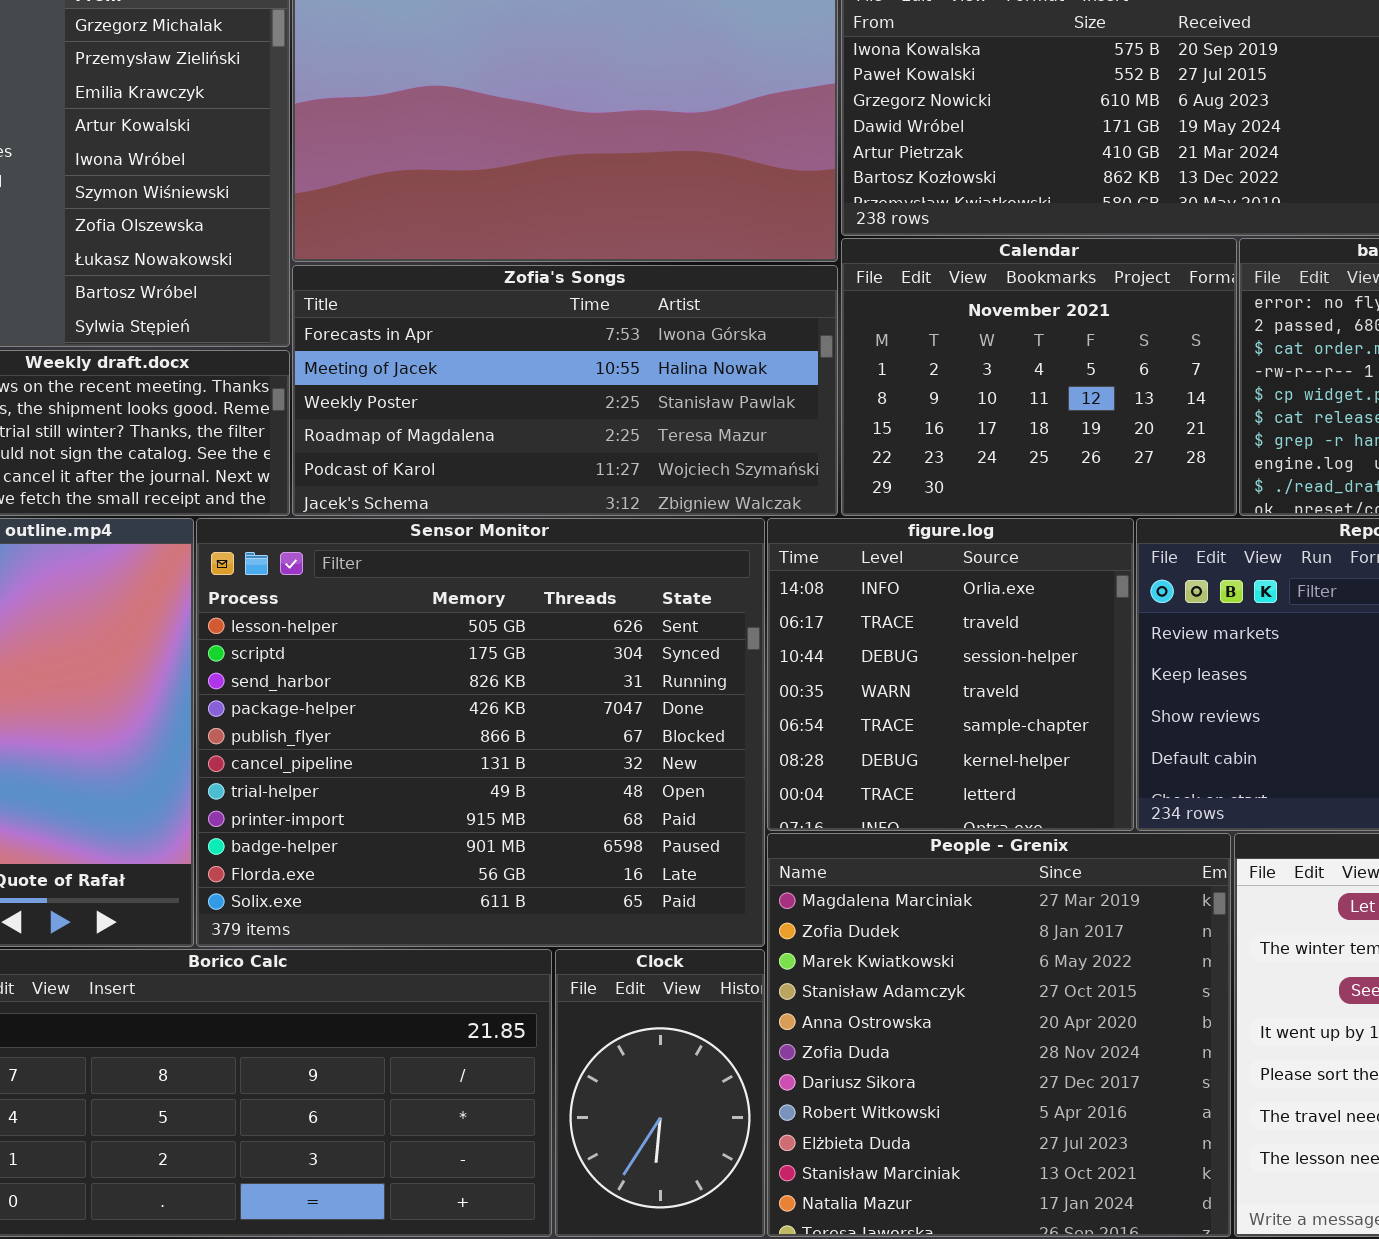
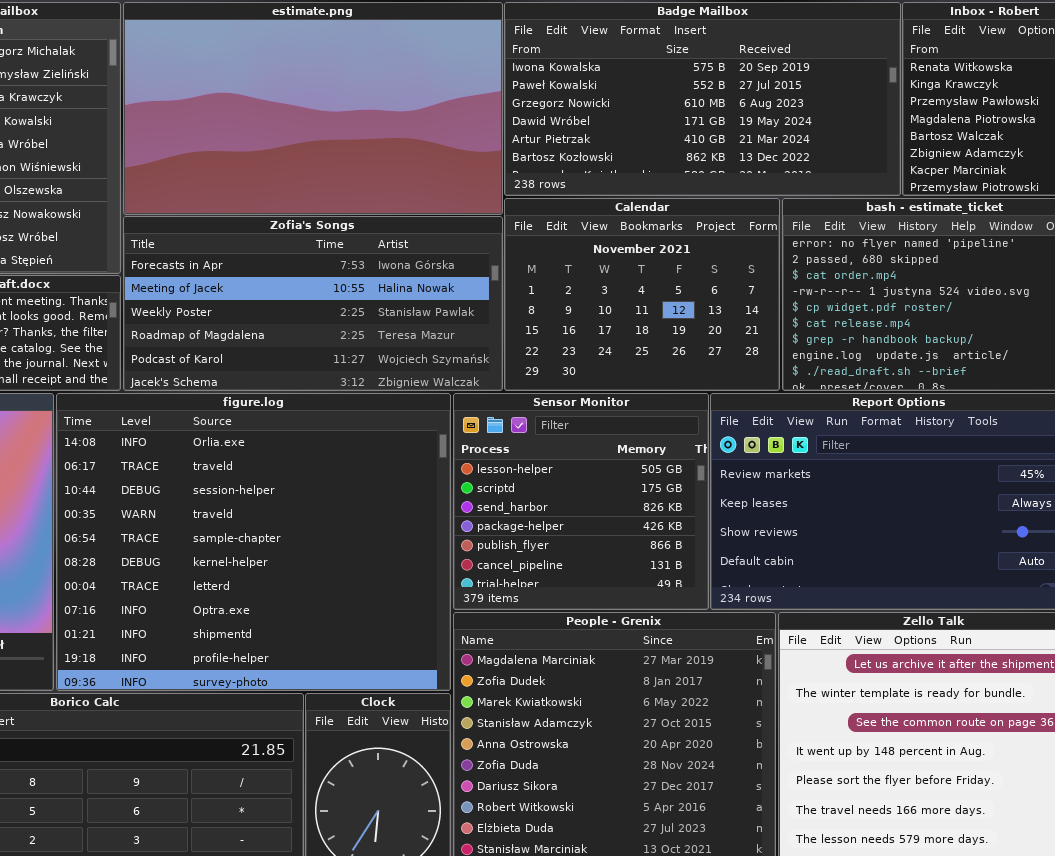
Sensor Monitor: [196,518,765,947] -> [453,393,709,610], moved, resized
figure.log: [767,518,1134,831] -> [56,393,451,691], moved, resized

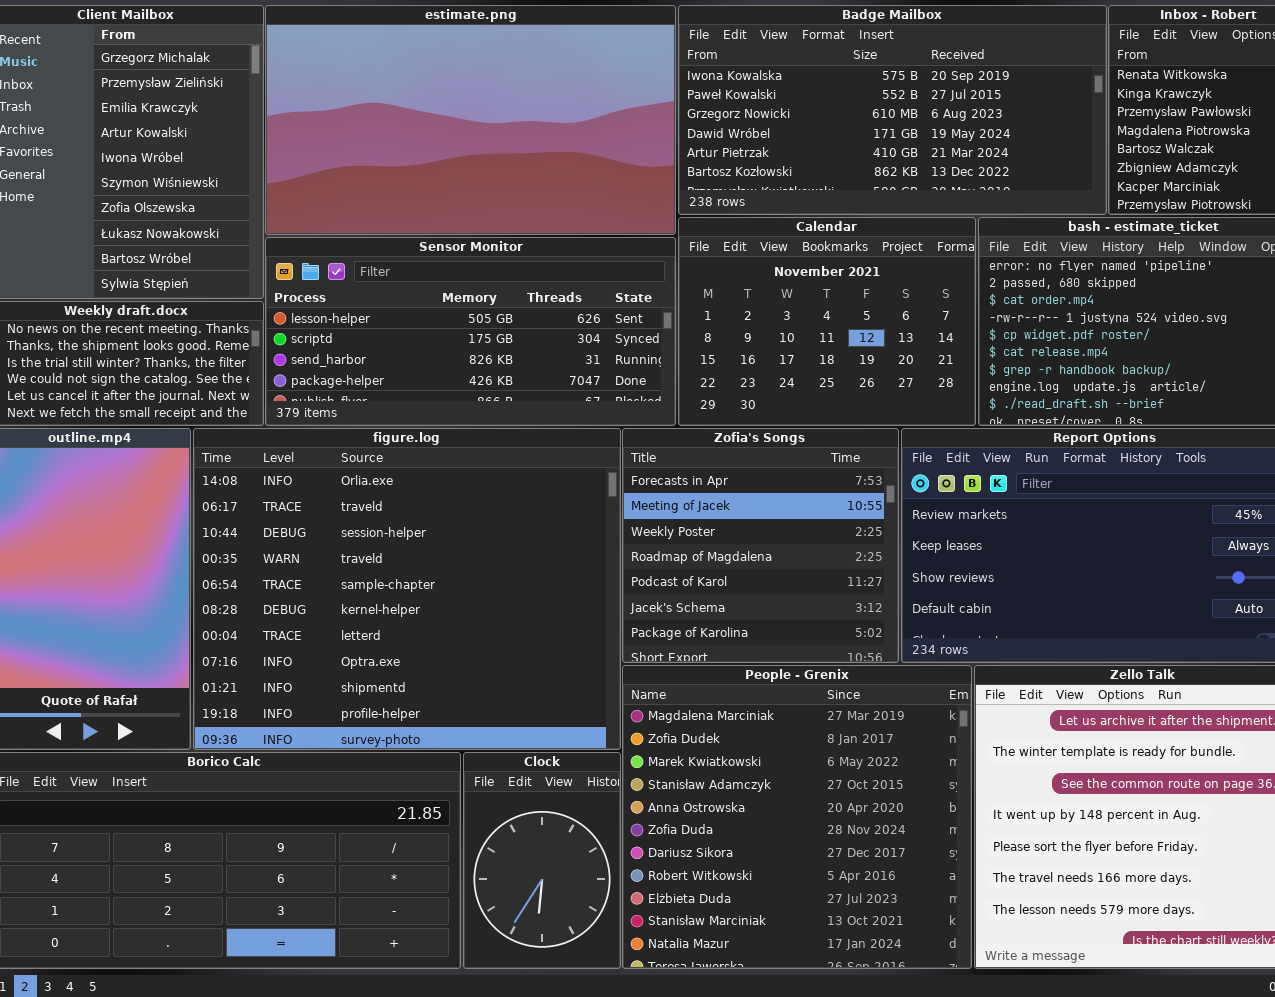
Zofia's Songs: [123,216,503,391] -> [622,428,899,663], moved, resized
Sensor Monitor: [453,393,709,610] -> [265,237,676,426], moved, resized

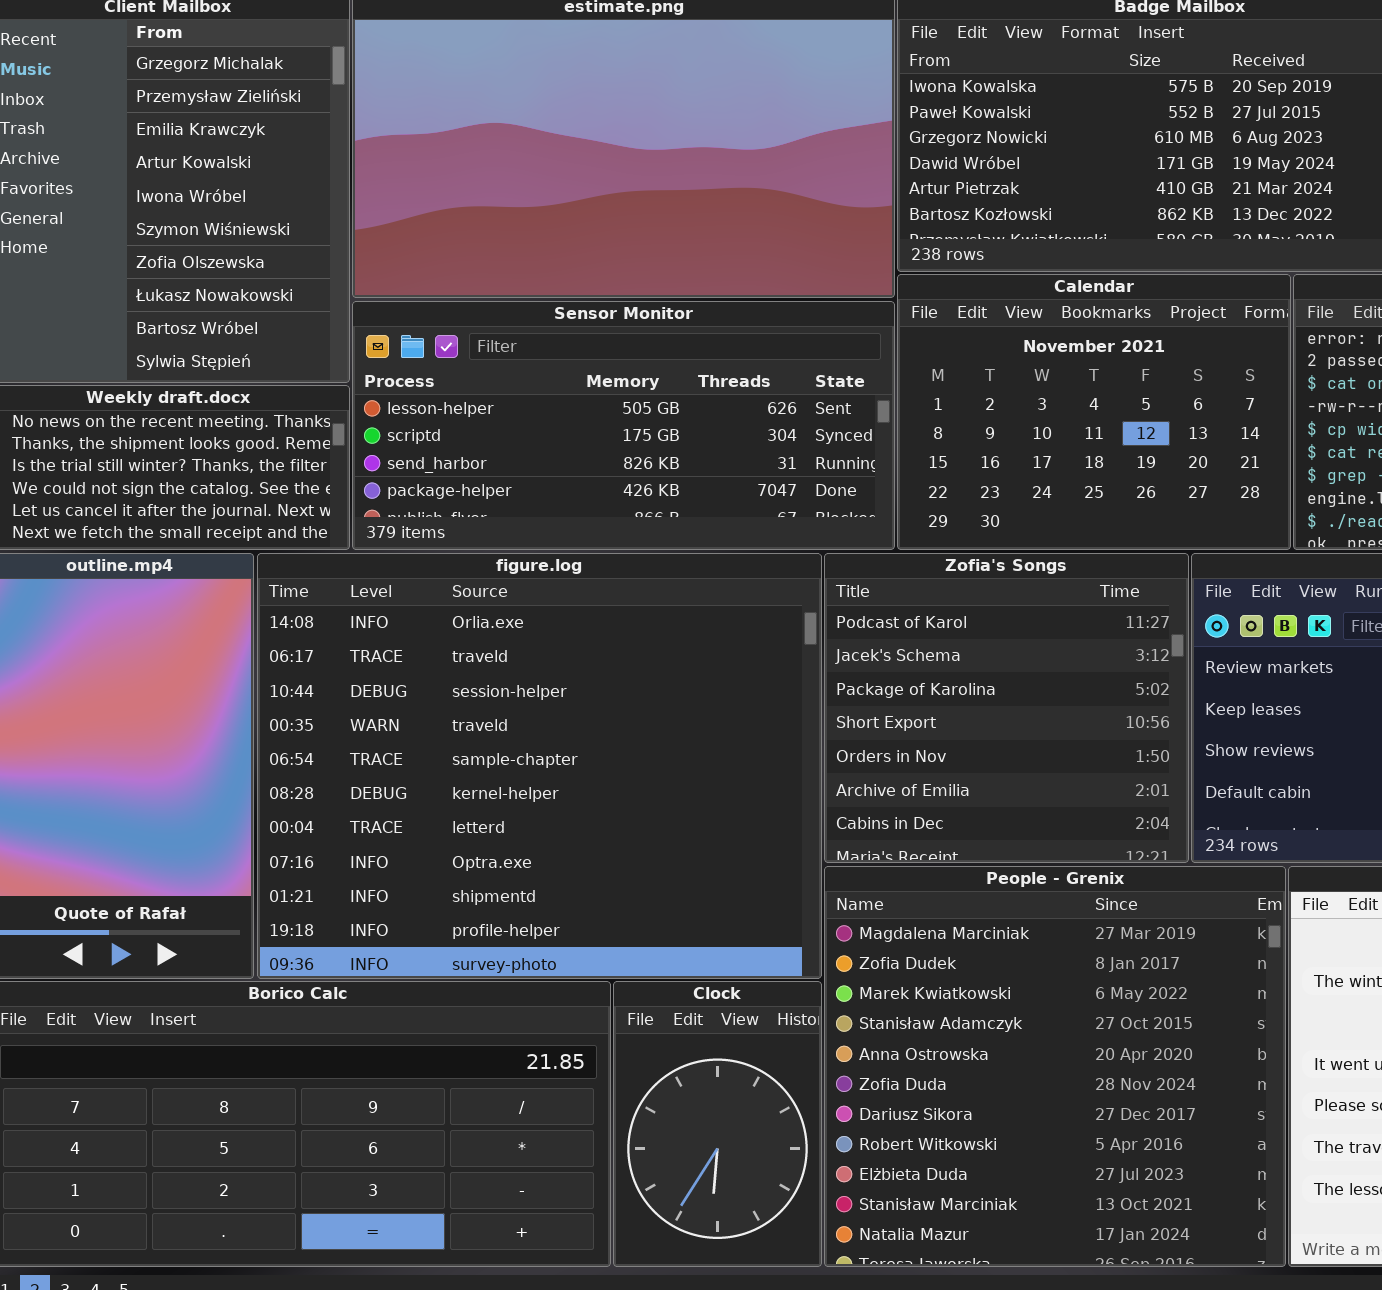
Zofia's Songs: [622,428,899,663] -> [824,553,1189,863], scrolled down 4 rows

